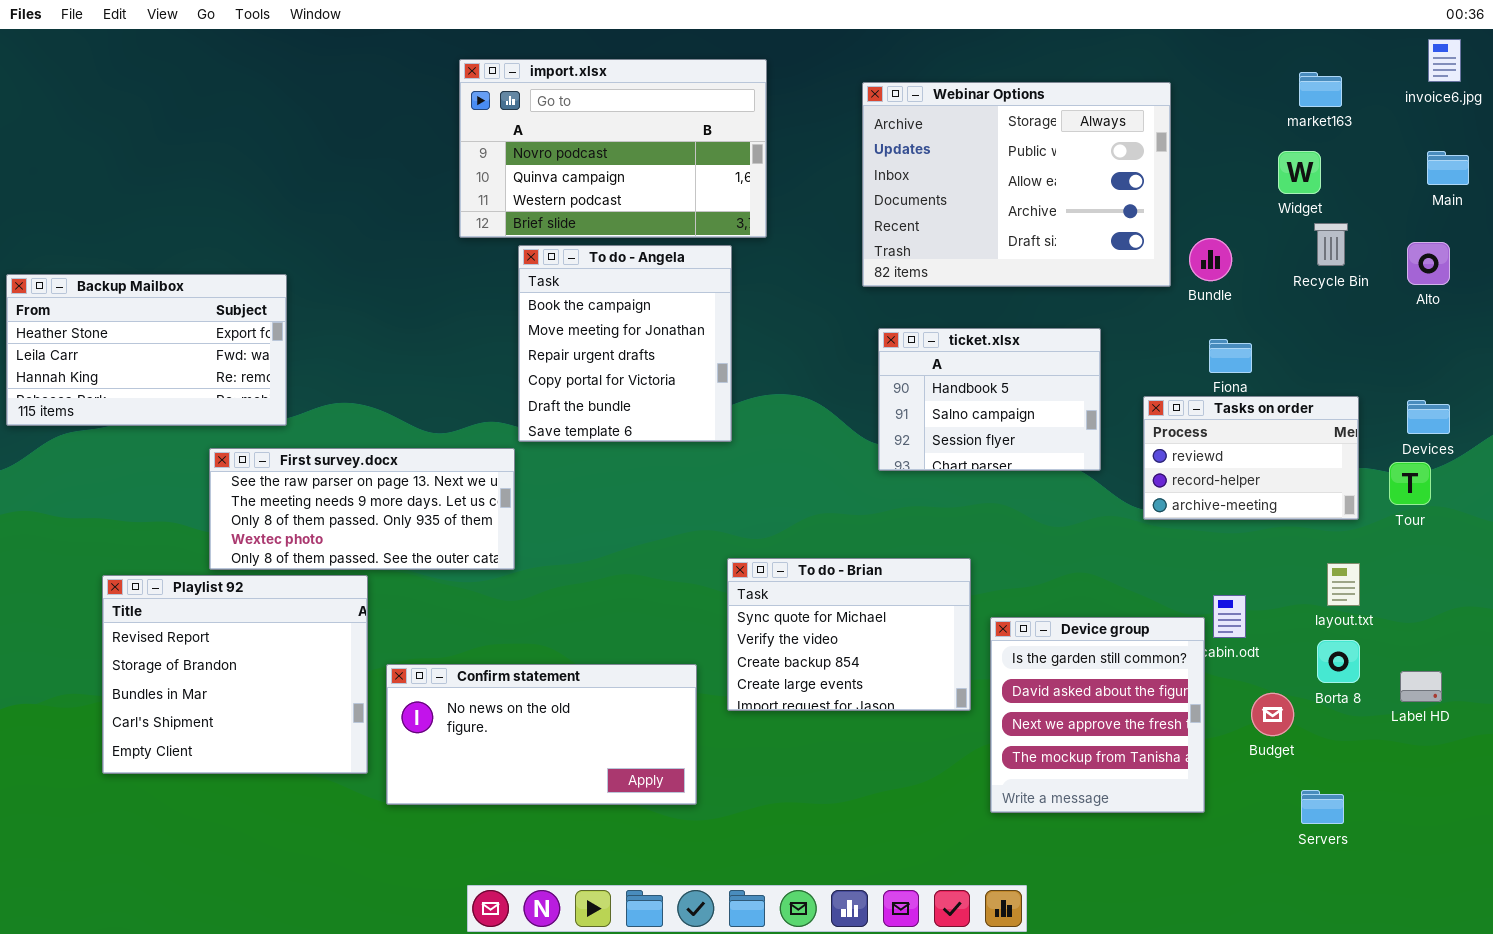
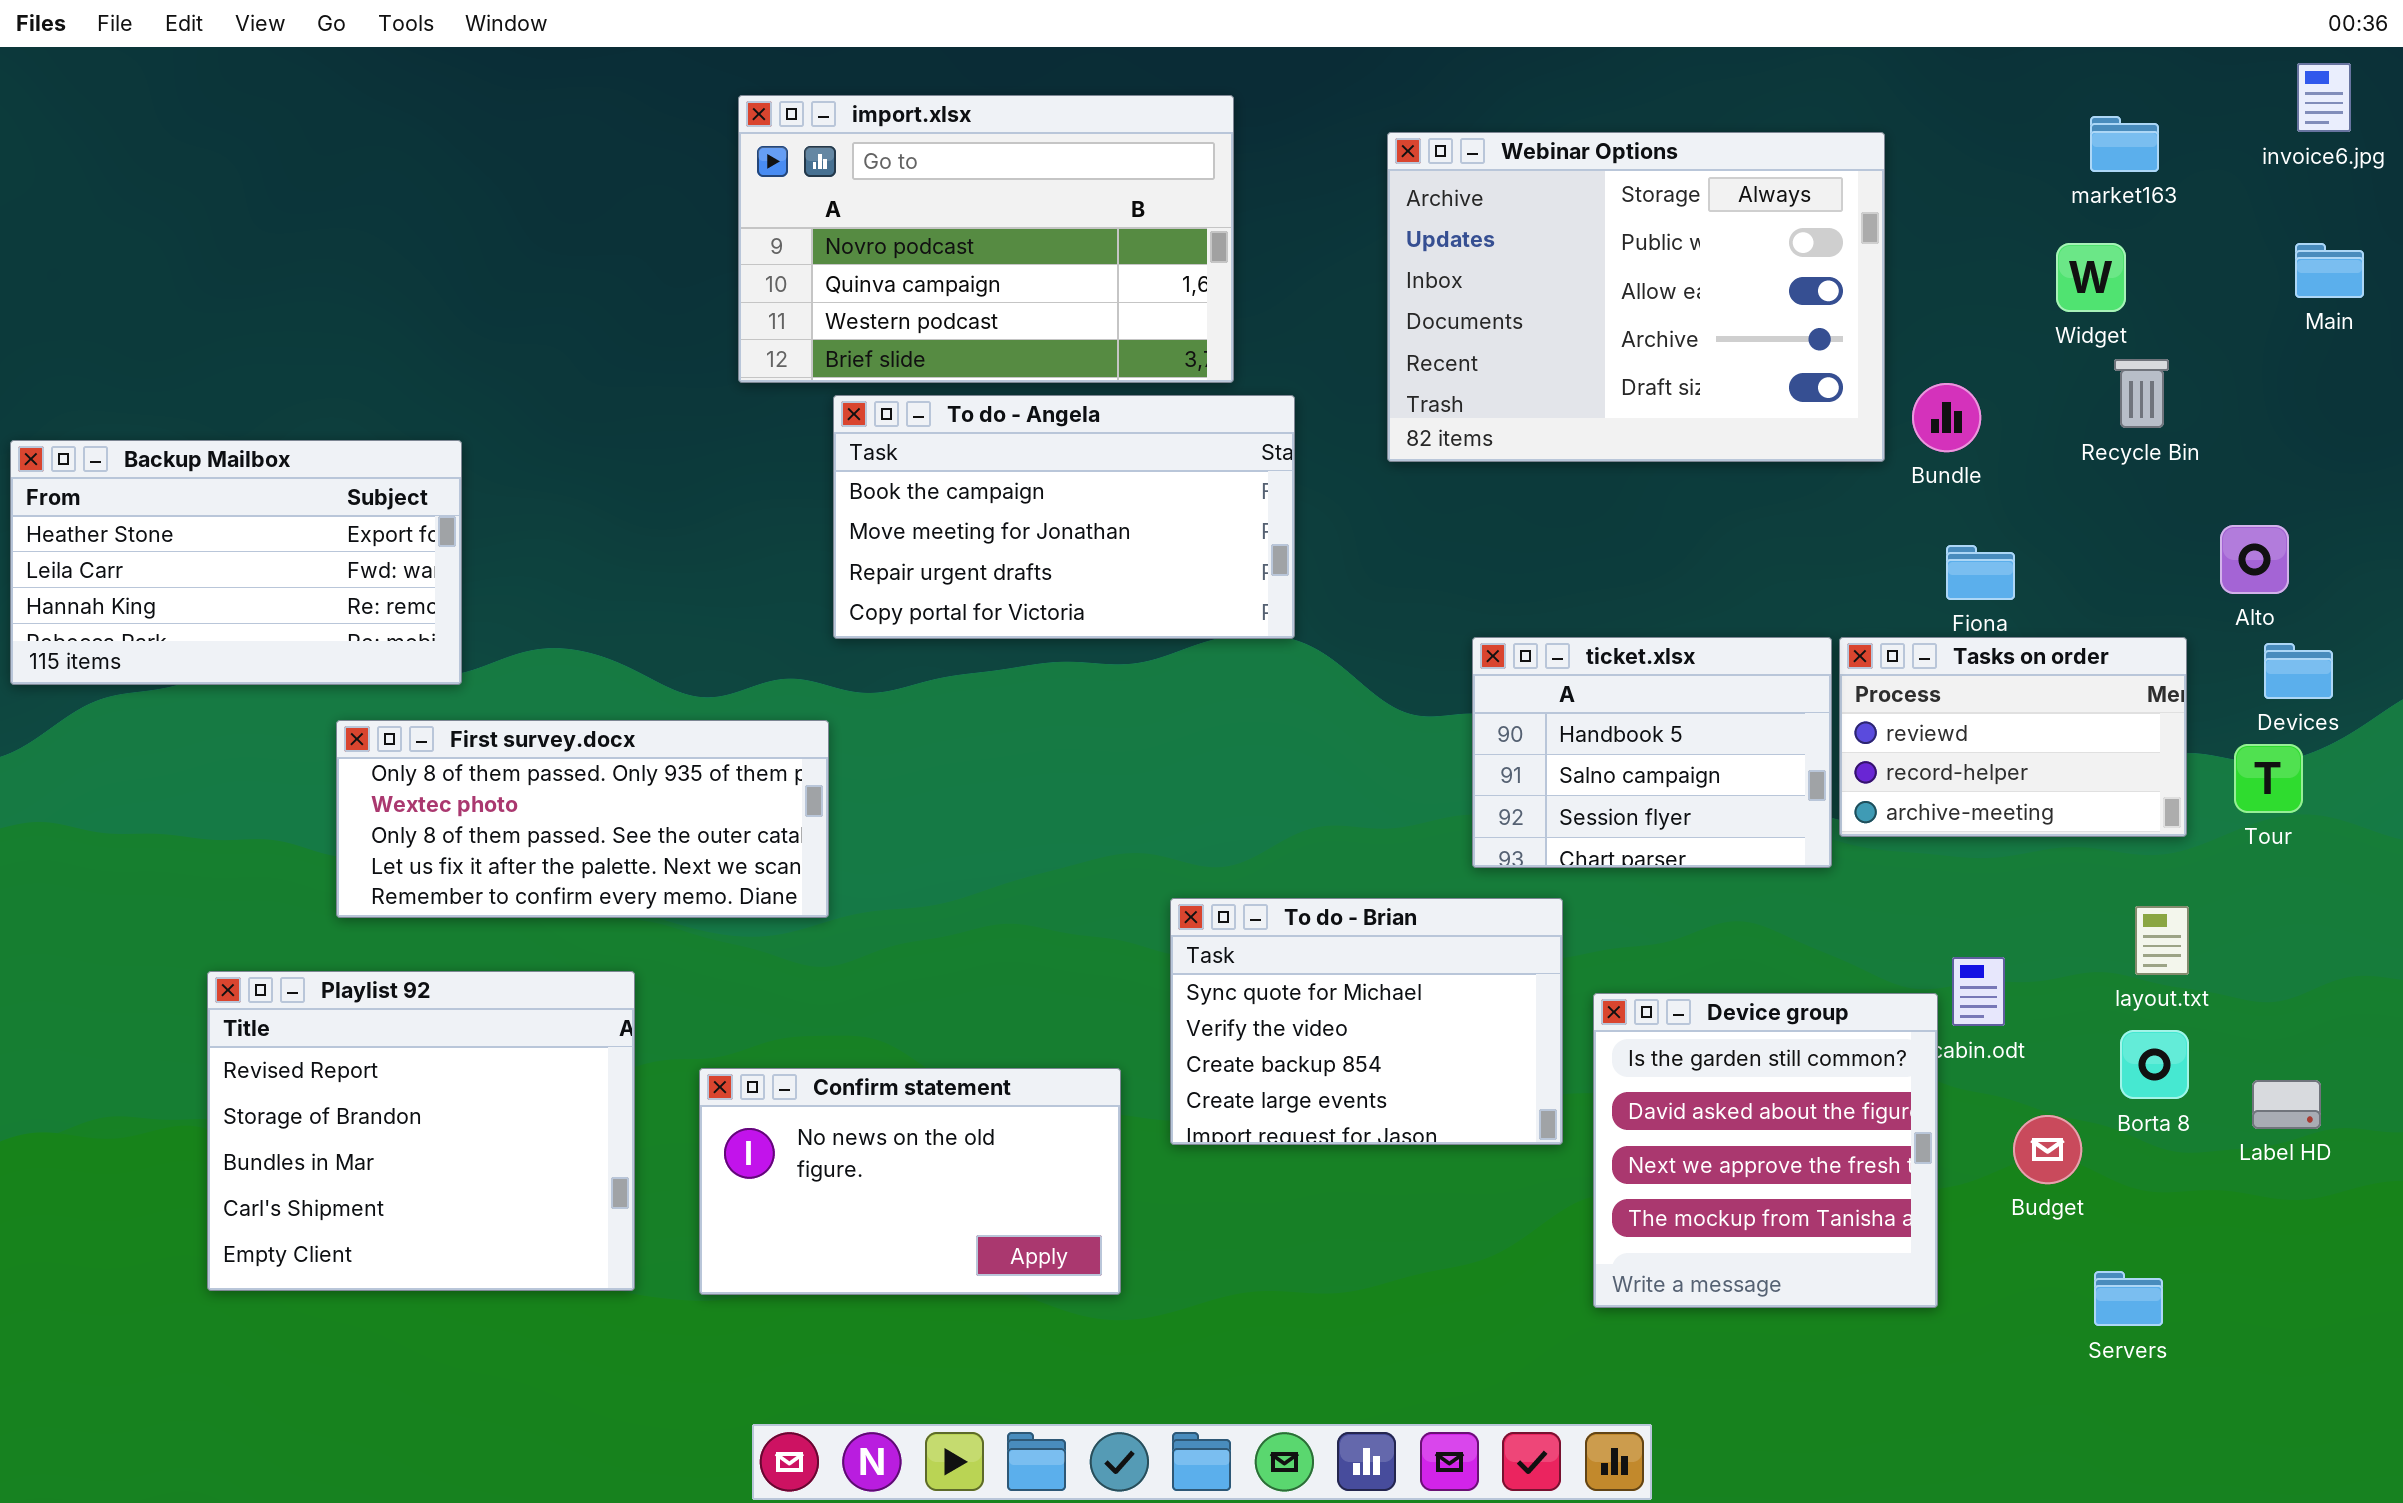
Alto: [1407,242,1450,285] -> [2220,525,2289,594], moved
To do - Angela: [518,245,732,442] -> [833,395,1295,639], resized
ticket.xlsx: [878,328,1101,471] -> [1472,637,1832,868], moved
First survey.docx: [209,448,515,570] -> [336,720,829,918], scrolled down 2 rows
Playlist 92: [102,575,368,774] -> [207,971,635,1291], moved
Confirm statement: [386,664,697,805] -> [699,1068,1121,1295], resized

